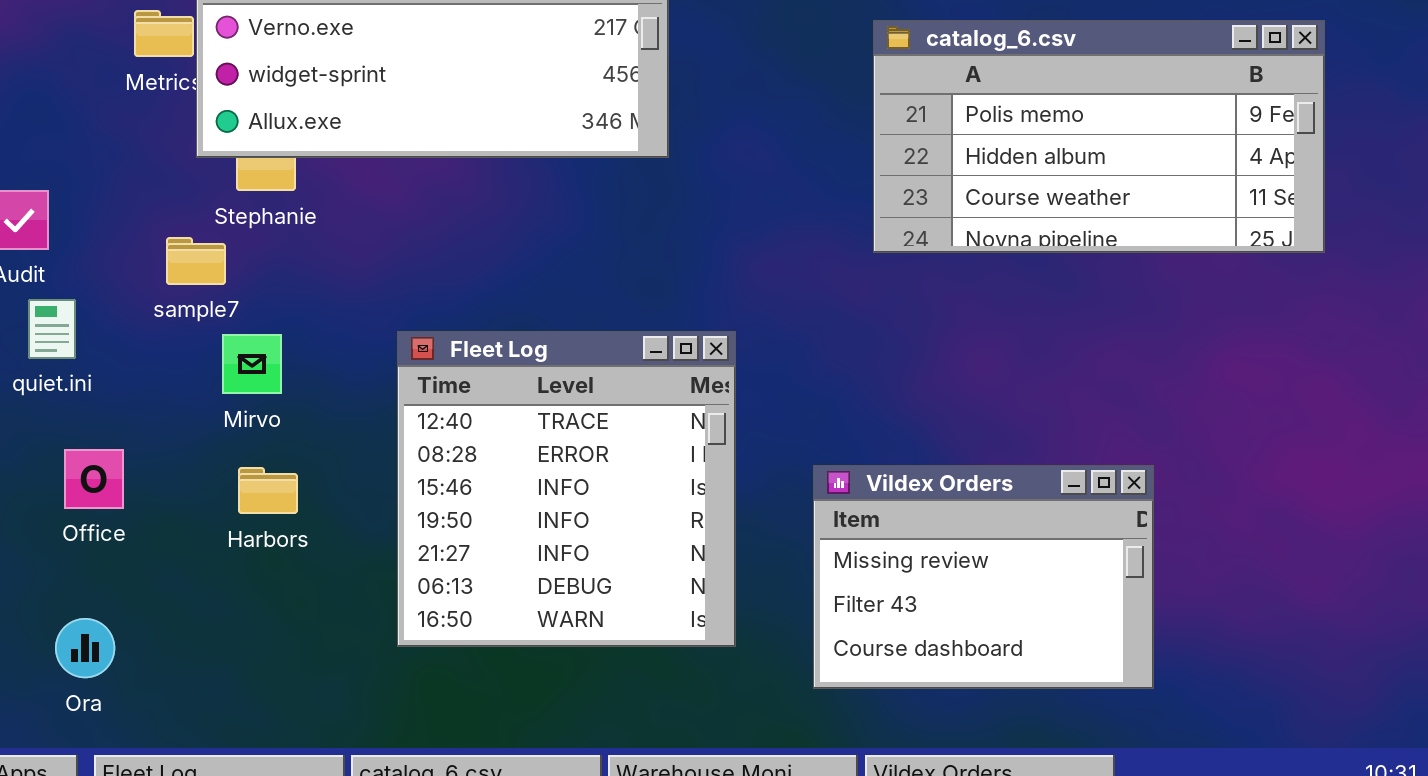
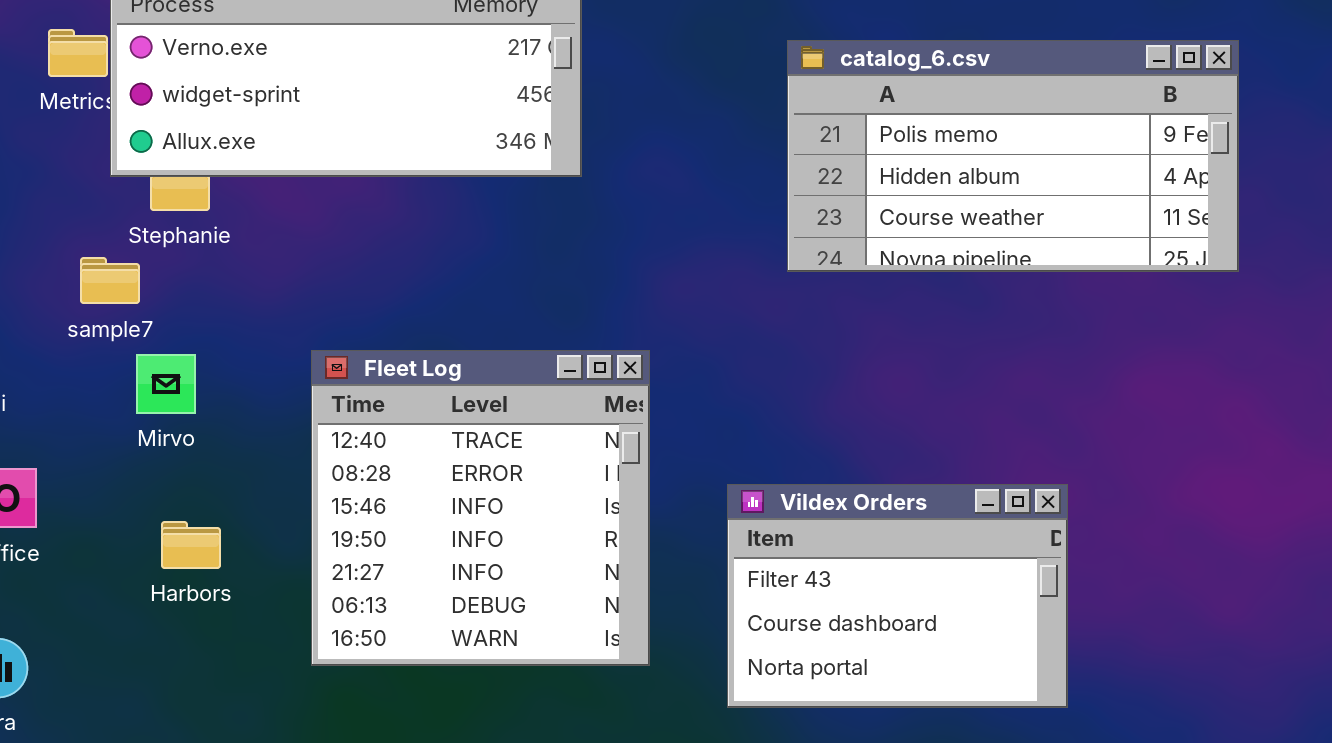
Vildex Orders: [813,465,1154,689] -> [727,484,1068,708], scrolled down 1 row
Harbors: [238,467,298,514] -> [161,521,221,569], moved

